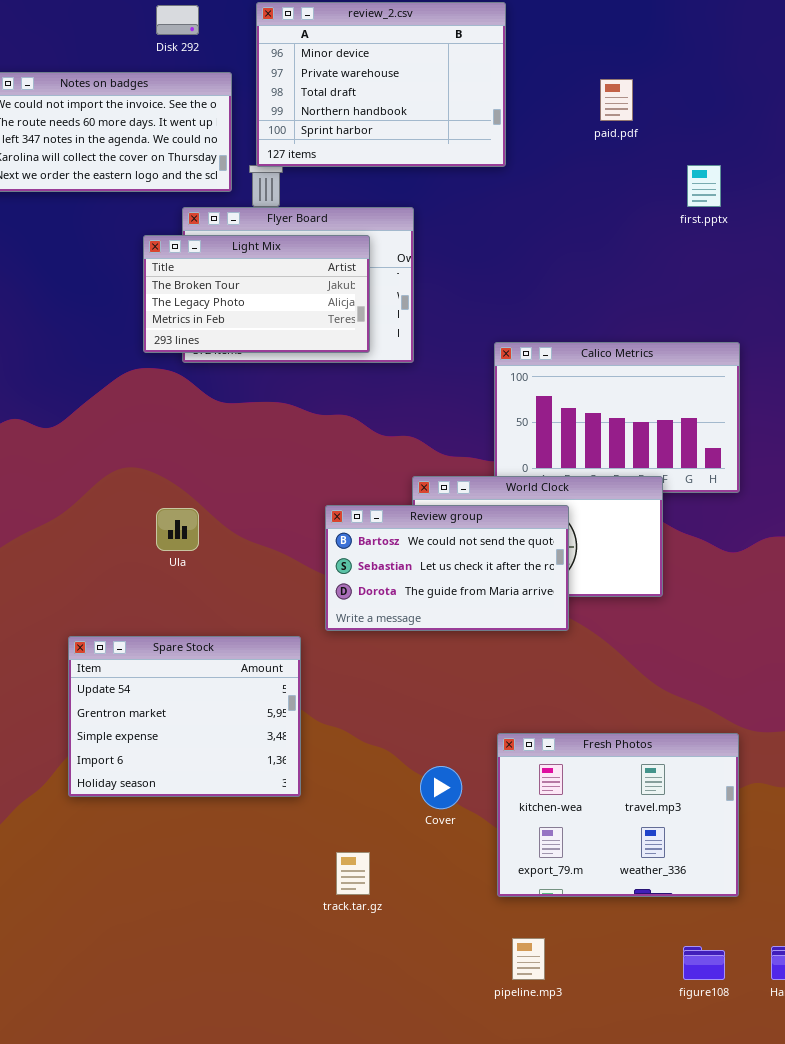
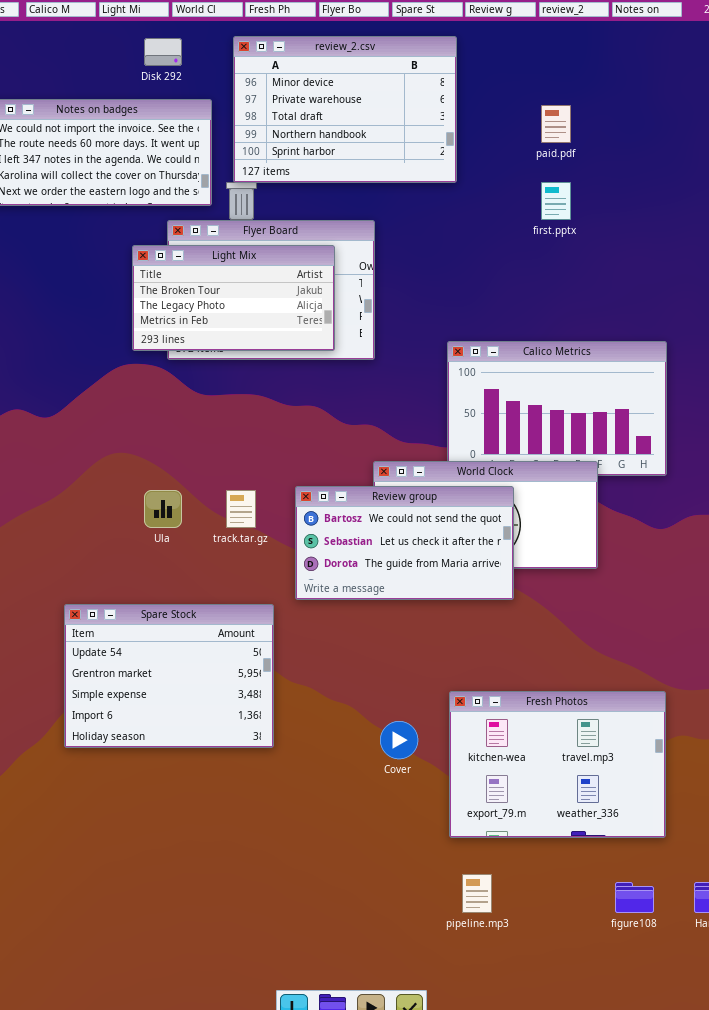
first.pptx: [687,165,721,207] -> [541,182,571,220], moved
track.tar.gz: [336,852,370,895] -> [226,490,256,528], moved

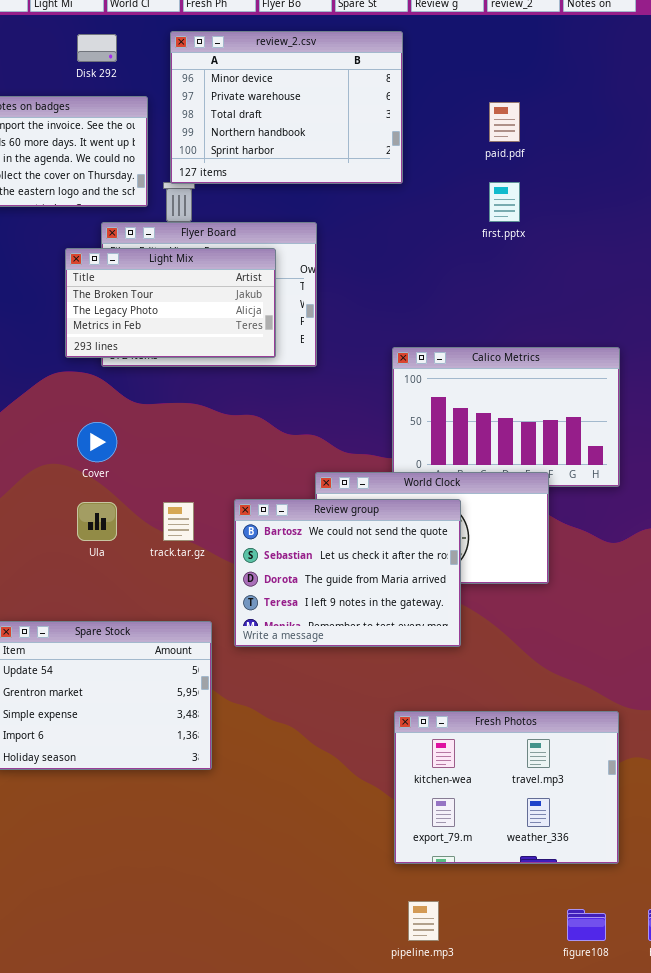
Review group: [295,486,514,600] -> [234,499,461,647], resized
Cover: [380,721,418,759] -> [77,422,117,462], moved

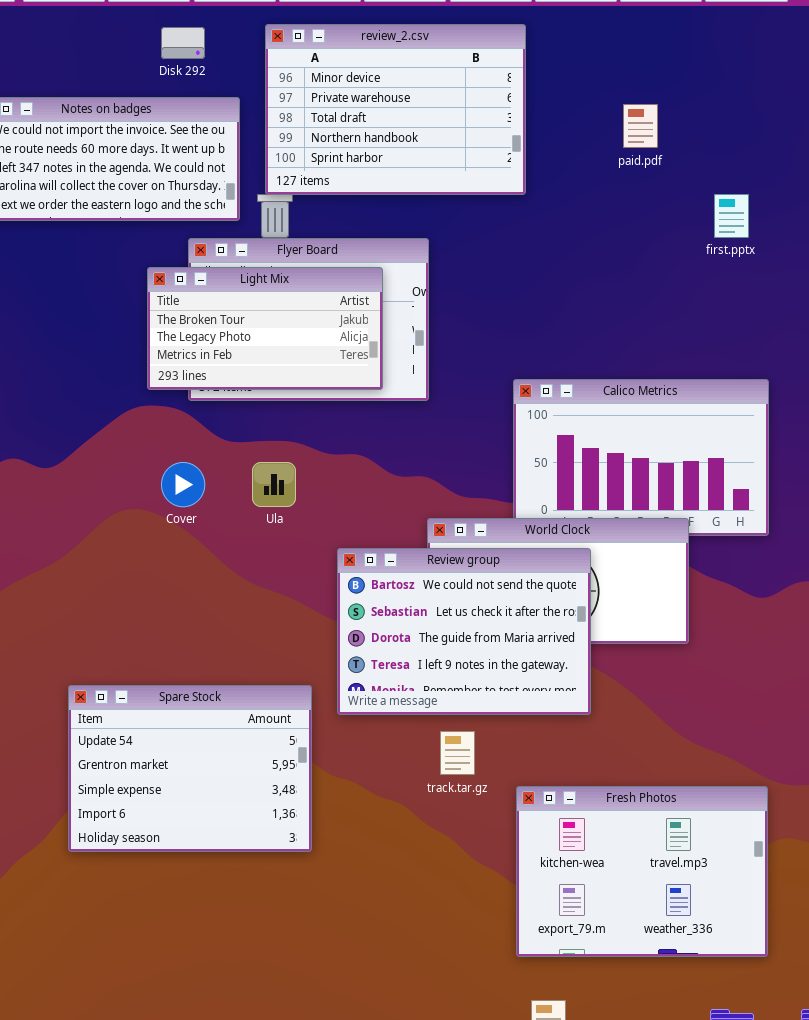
first.pptx: [489,182,520,222] -> [714,194,749,238], moved
Ula: [77,502,117,541] -> [252,462,296,507], moved
track.tar.gz: [163,502,194,541] -> [440,731,475,775], moved

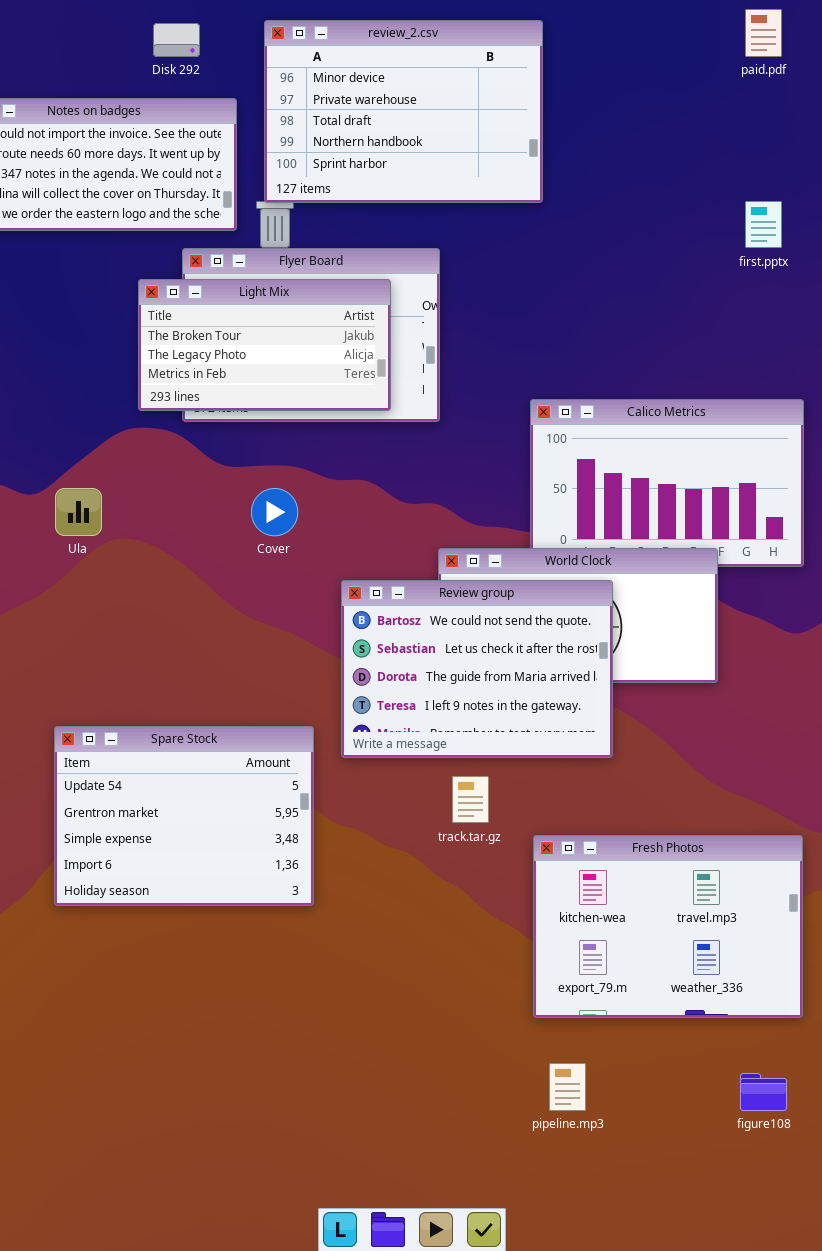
paid.pdf: [623,104,658,148] -> [745,9,782,57], moved
Cover: [161,462,205,507] -> [251,488,298,536], moved
Ula: [252,462,296,507] -> [55,488,102,536], moved

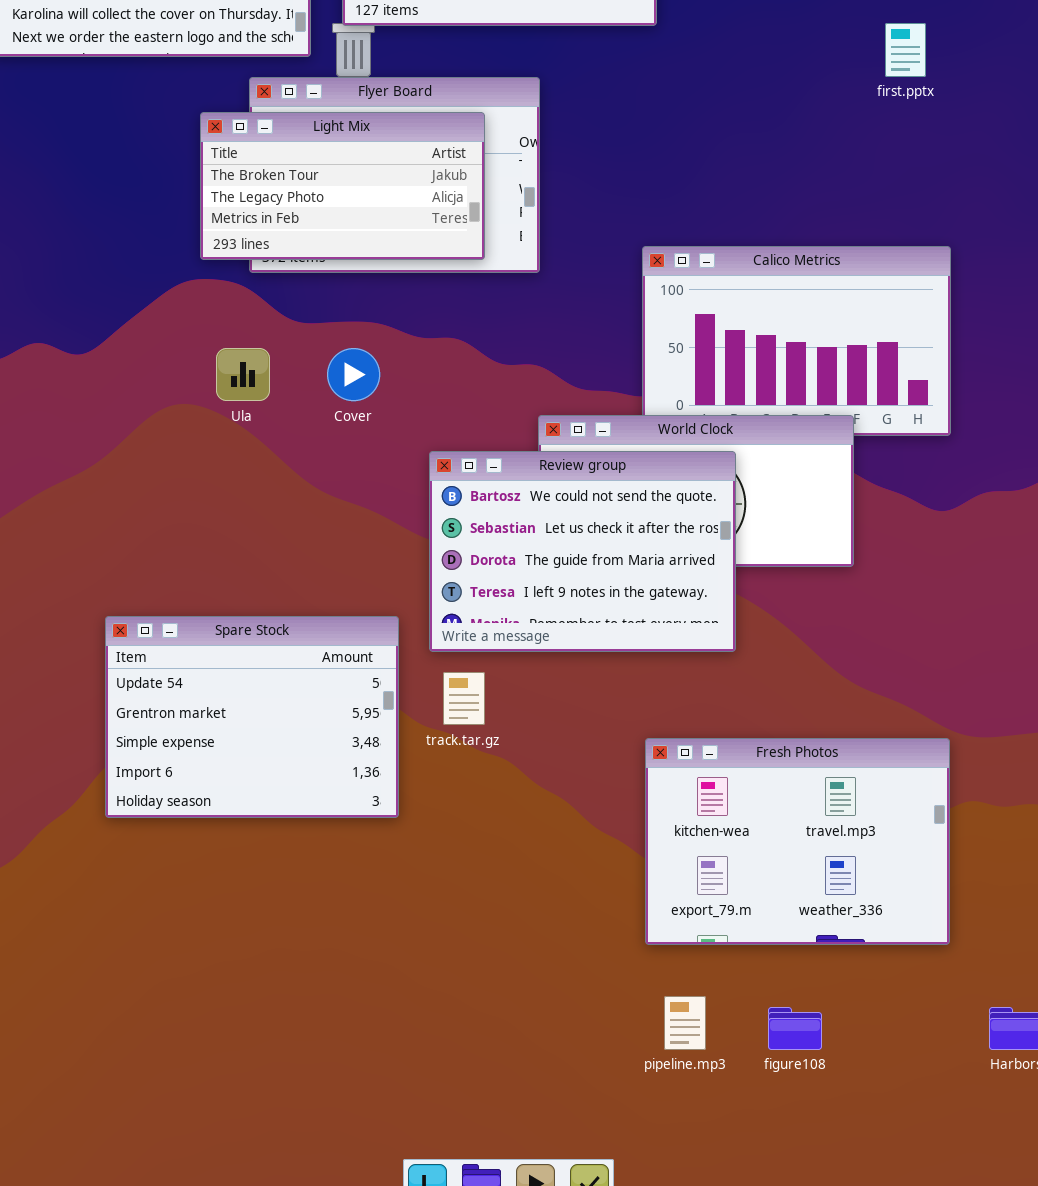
Ula: [55,488,102,536] -> [216,348,270,401], moved
track.tar.gz: [452,776,489,823] -> [443,672,485,725], moved
figure108: [740,1073,787,1111] -> [768,1007,822,1050], moved

